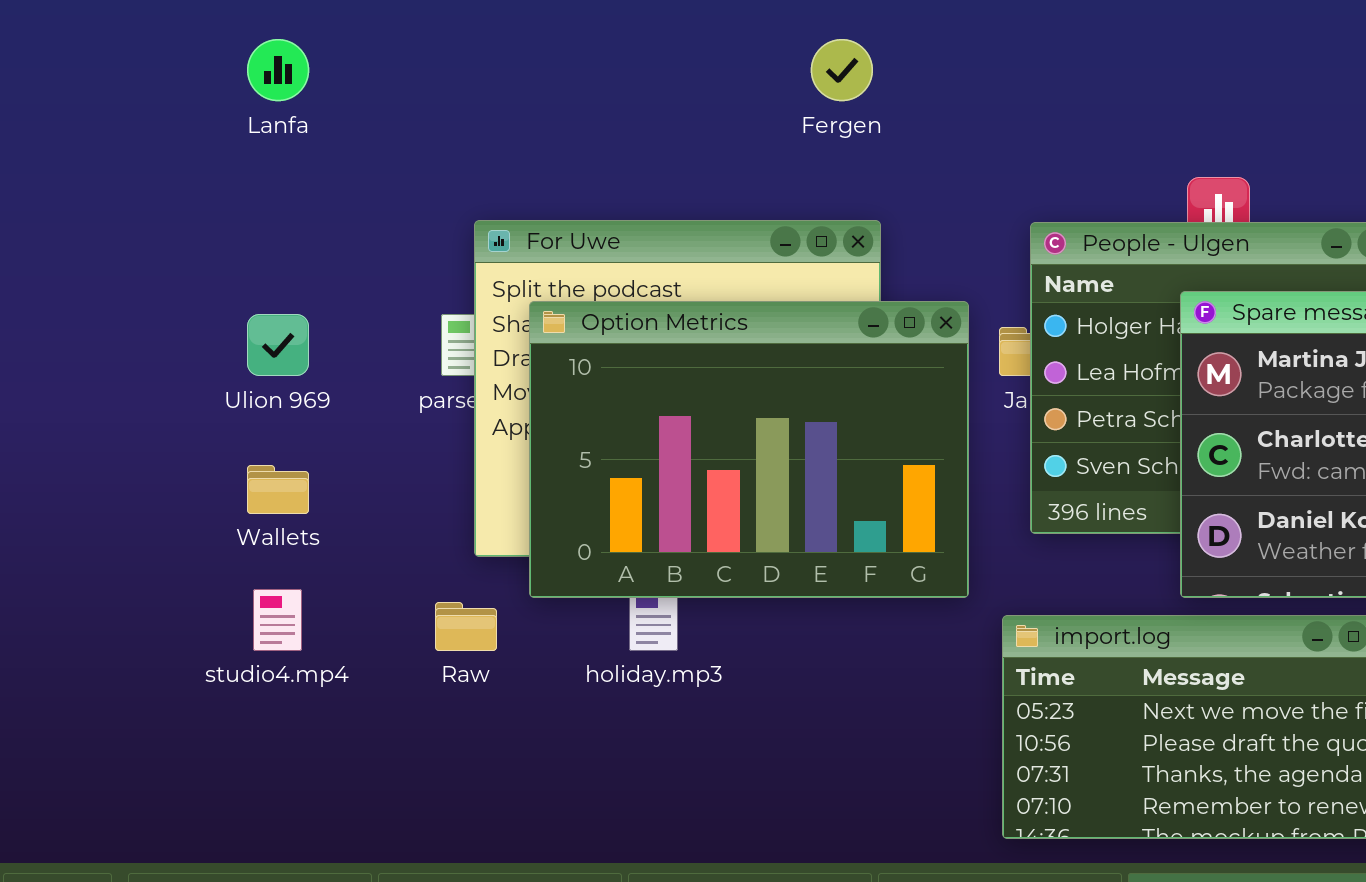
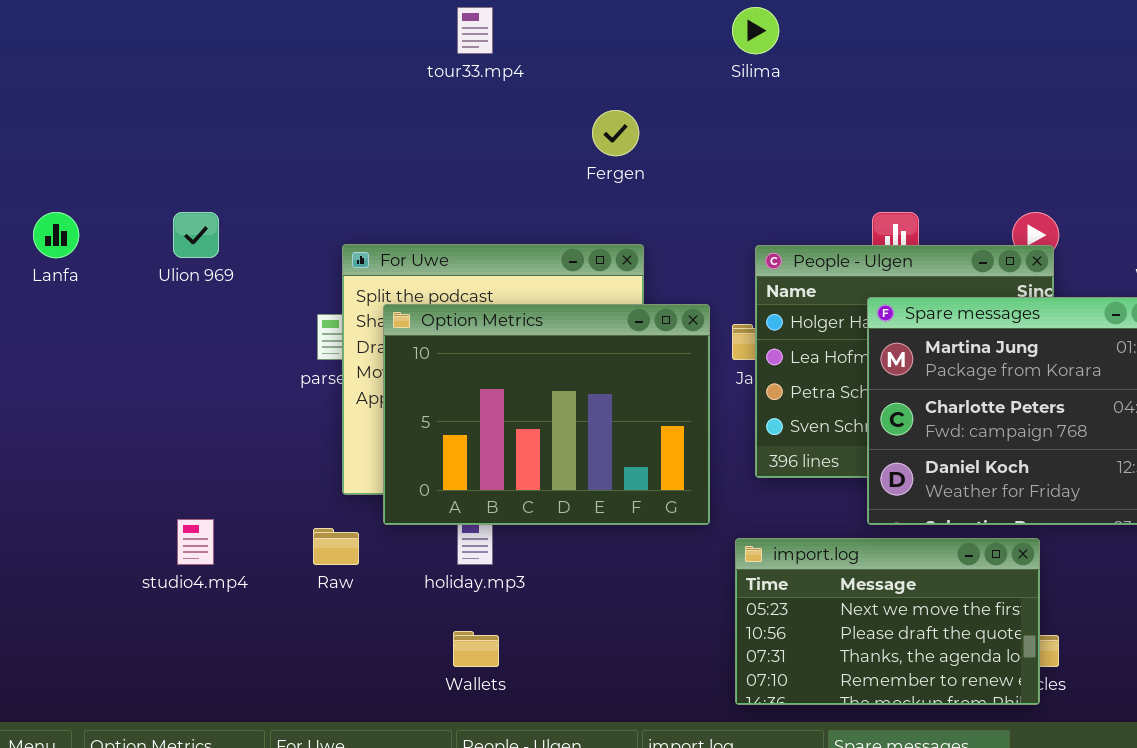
Lanfa: [247,39,309,101] -> [33,212,79,258], moved
Ulion 969: [247,314,309,376] -> [173,212,219,258], moved
Wallets: [247,465,309,514] -> [453,631,499,667], moved

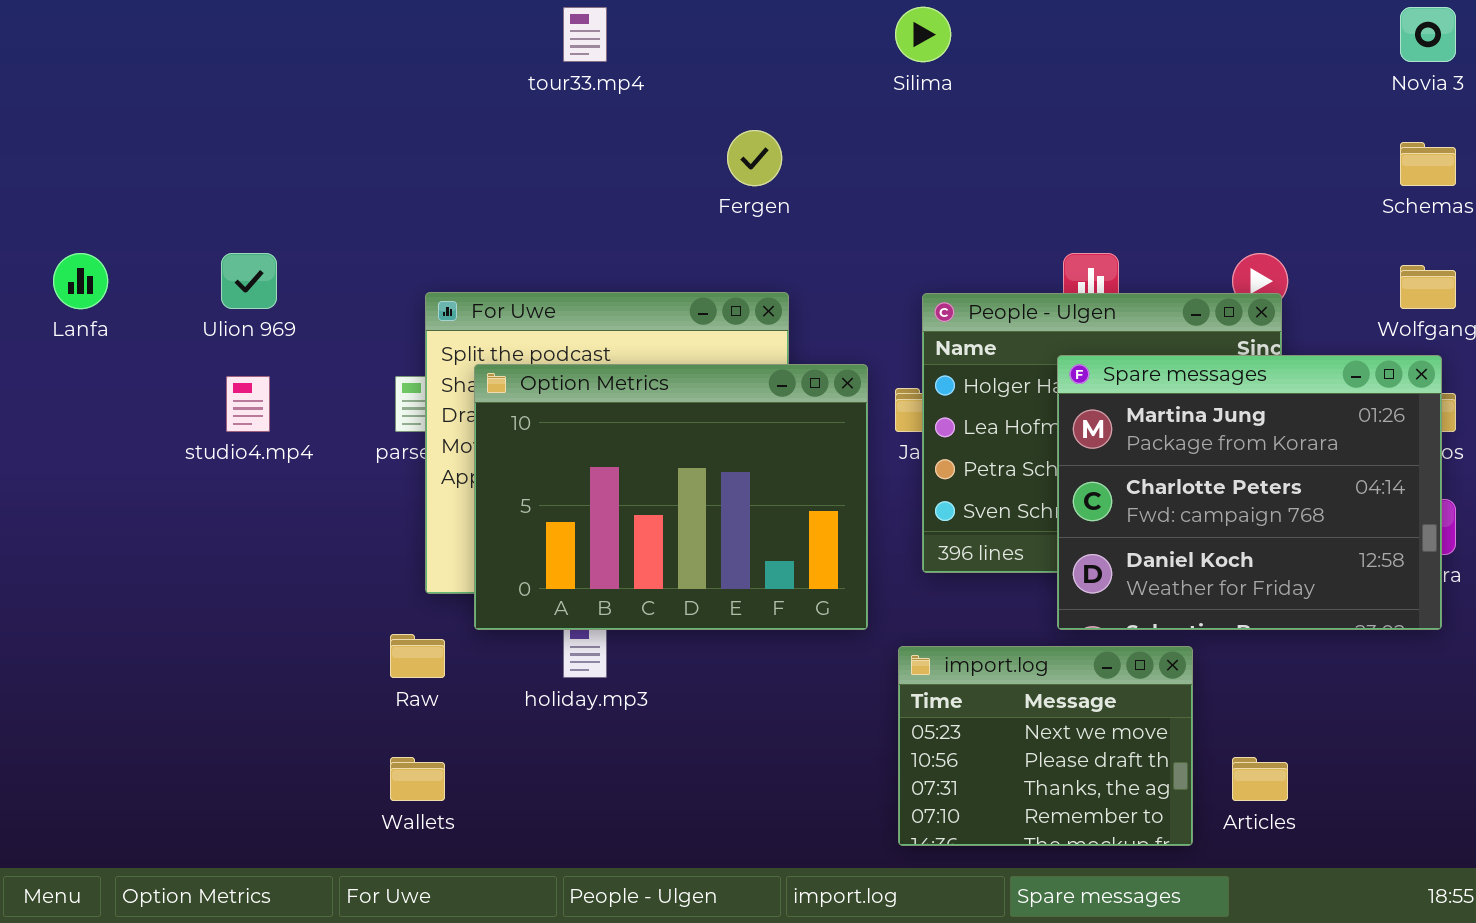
studio4.mp4: [177,519,214,565] -> [226,376,270,432], moved
import.log: [735,538,1040,705] -> [898,646,1193,846], resized
Wallets: [453,631,499,667] -> [390,757,445,801], moved

